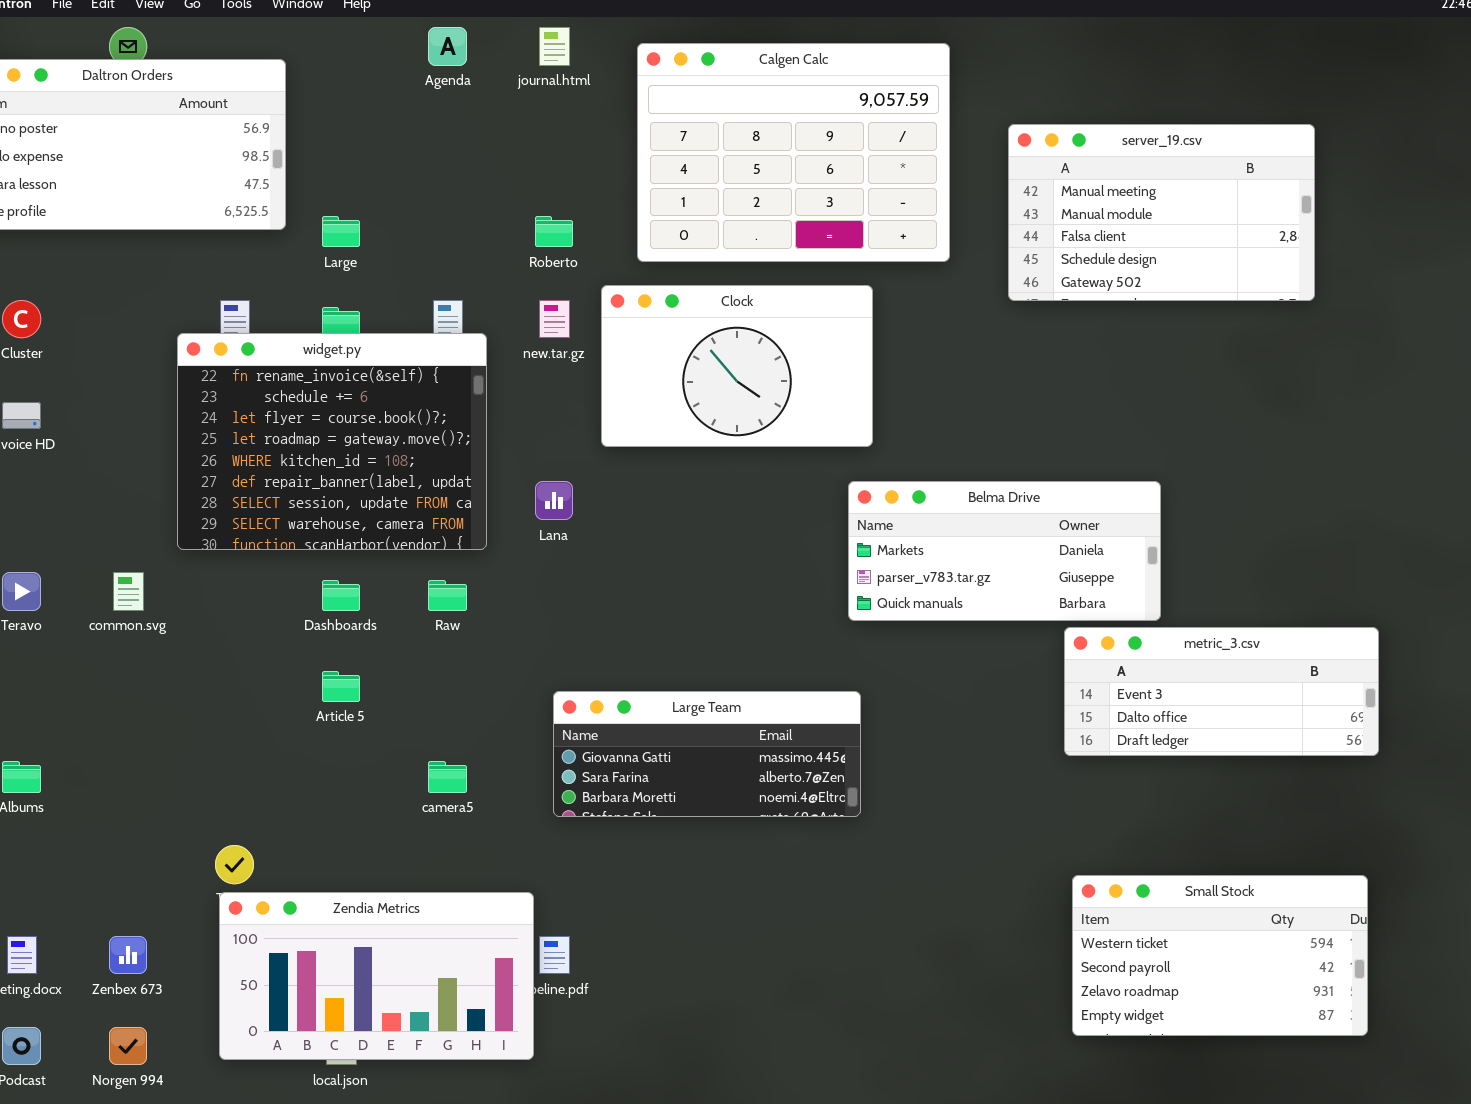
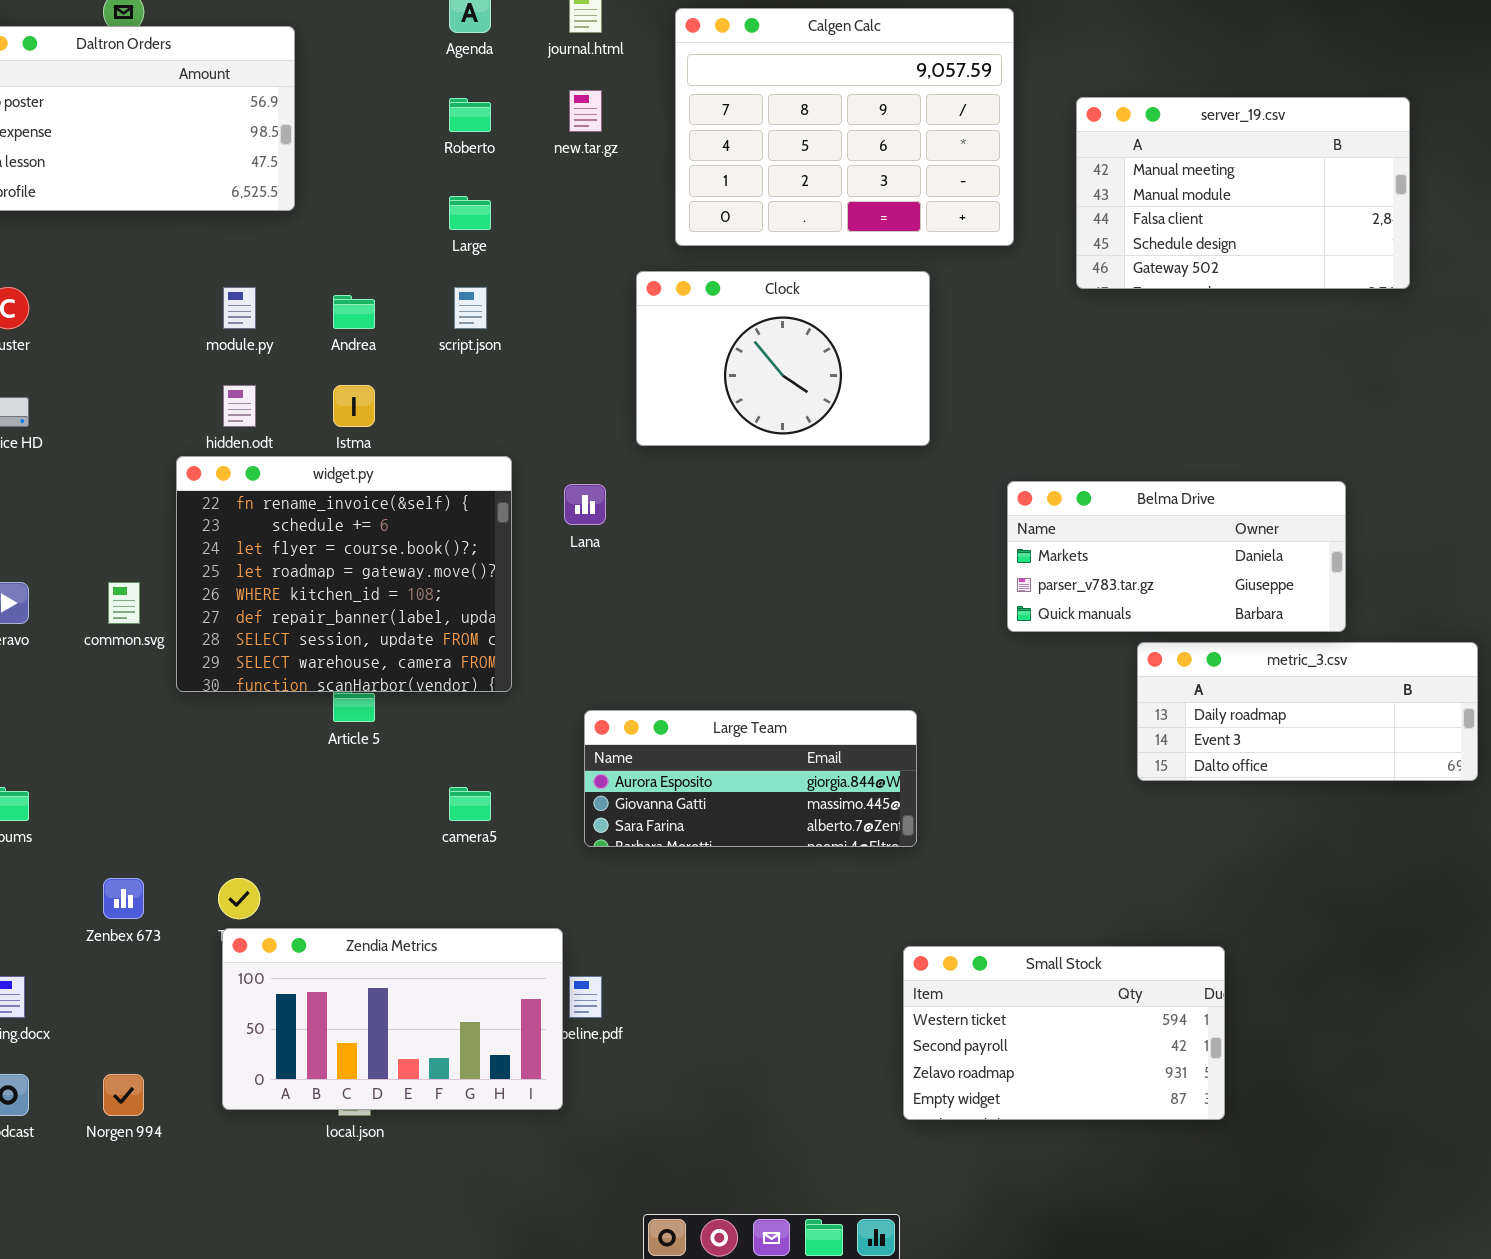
Large: [322,216,360,247] -> [449,196,491,230], moved
Roberto: [535,216,573,247] -> [449,98,491,132], moved
new.tar.gz: [539,300,570,338] -> [569,90,602,132], moved
widget.py: [177,333,487,550] -> [176,456,512,692], moved
Belma Drive: [848,481,1161,621] -> [1007,481,1346,632], moved
metric_3.csv: [1064,627,1379,756] -> [1137,642,1478,781], scrolled up 1 row
Large Team: [553,691,861,817] -> [584,710,917,847], scrolled up 1 row
Small Stock: [1072,875,1368,1036] -> [903,946,1225,1120], moved
Zenbex 673: [109,936,147,974] -> [103,878,144,919], moved

